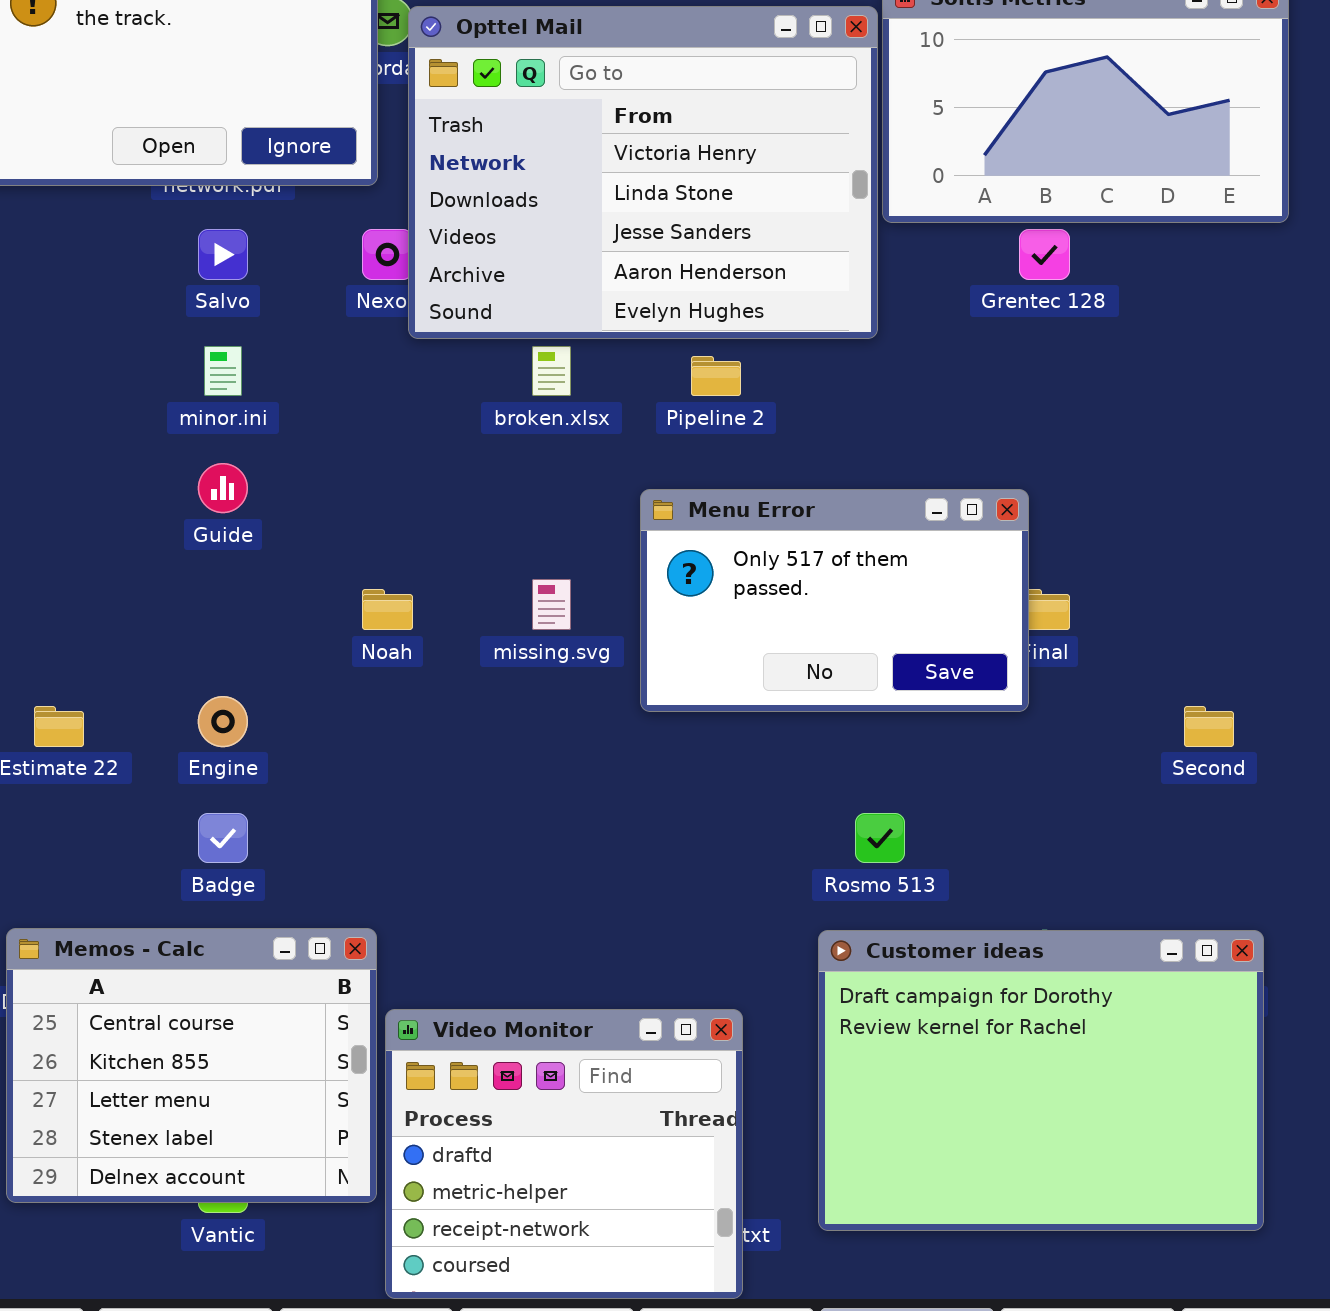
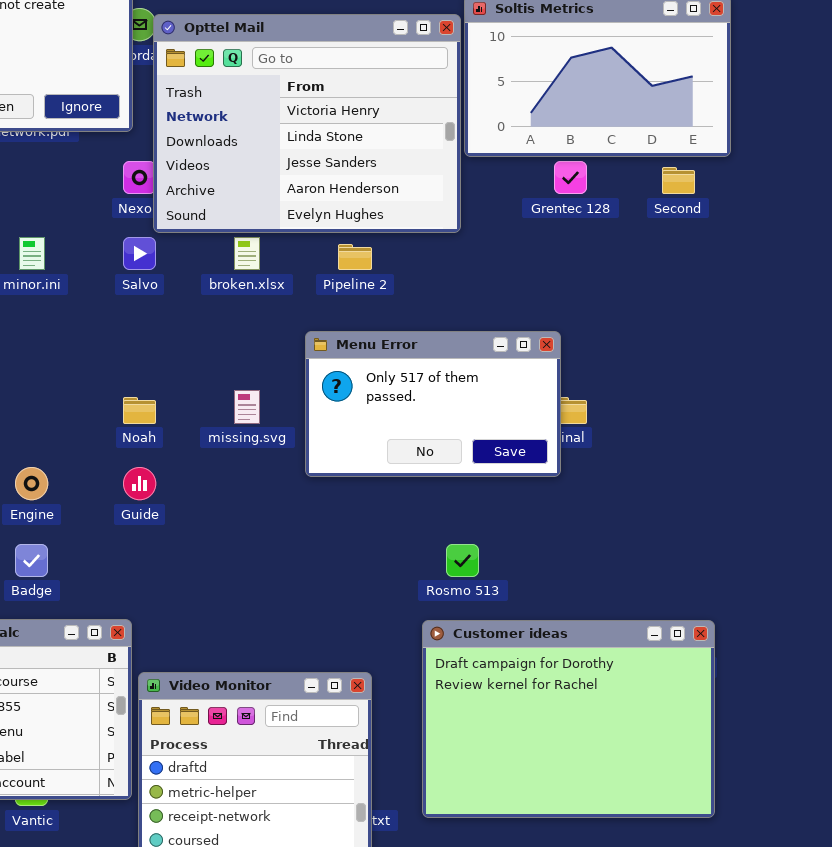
Salvo: [198,229,248,280] -> [123,237,156,270], moved
Guide: [198,463,248,513] -> [123,467,156,500], moved
Second: [1184,706,1234,747] -> [662,167,695,194], moved

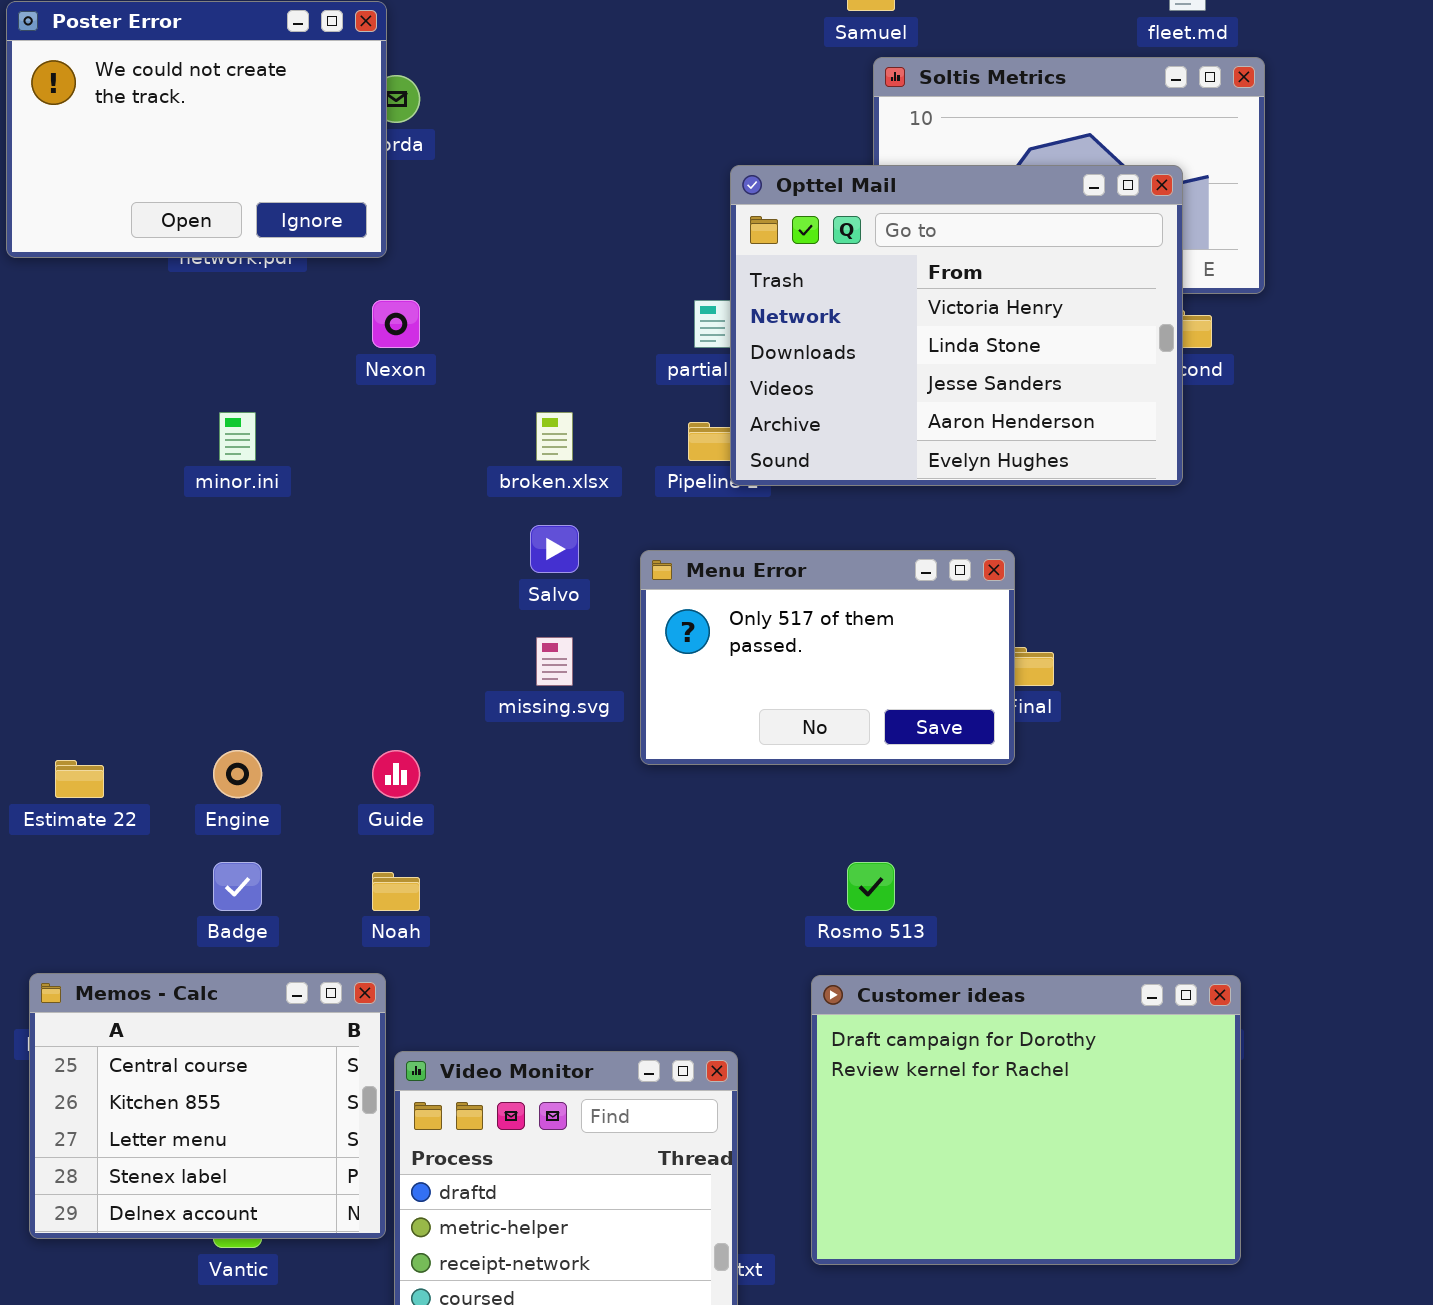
Opttel Mail: [153,14,461,233] -> [730,165,1183,486], moved
Salvo: [123,237,156,270] -> [530,525,579,573], moved
Noah: [123,397,156,424] -> [372,872,420,911], moved

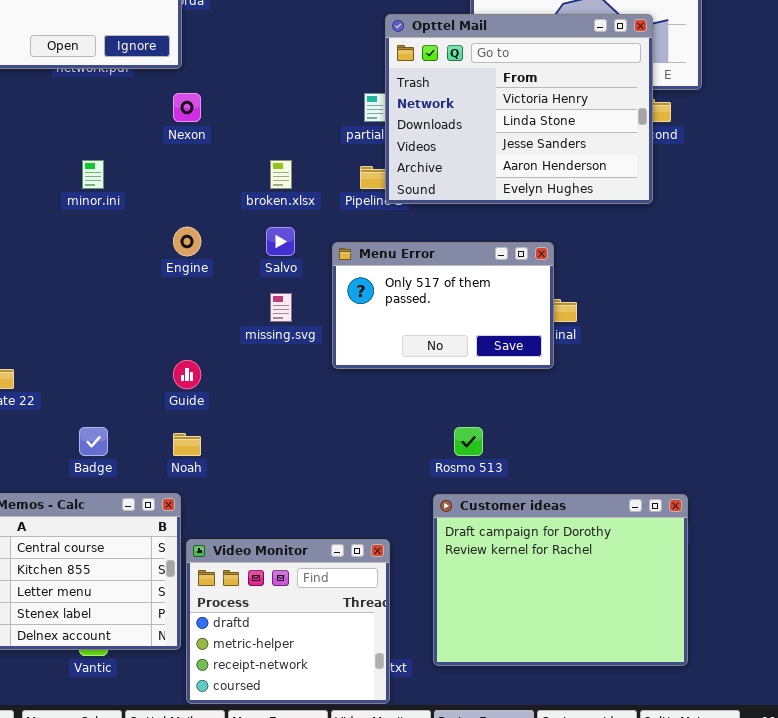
Engine: [213,750,262,798] -> [173,227,201,256], moved

